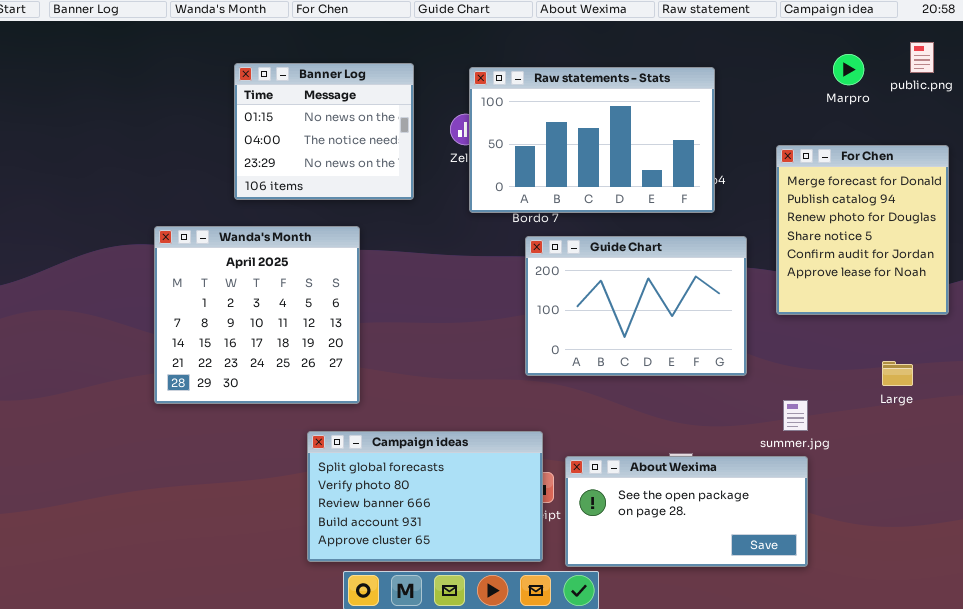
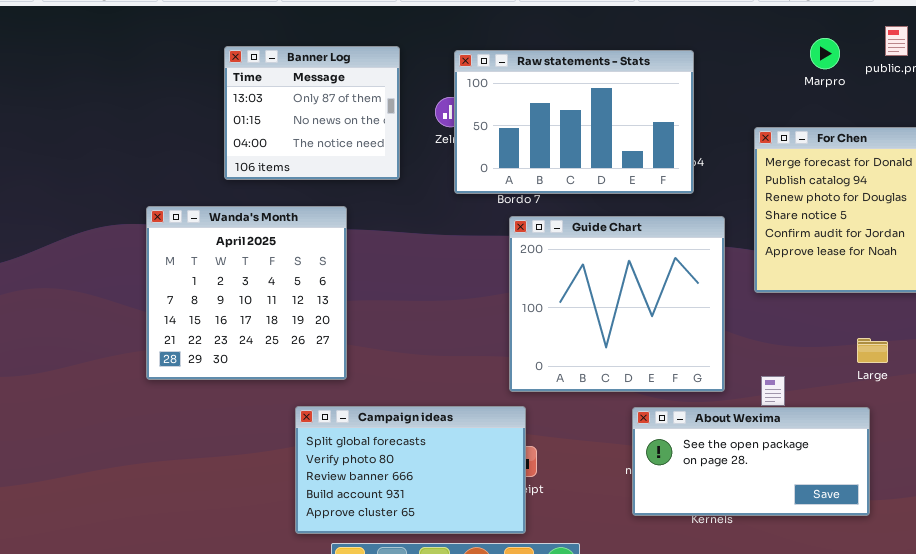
Banner Log: [234,63,414,200] -> [224,46,400,180], scrolled up 1 row
Guide Chart: [525,236,747,376] -> [509,216,725,392], resized
About Wexima: [565,456,808,567] -> [632,407,870,516], moved

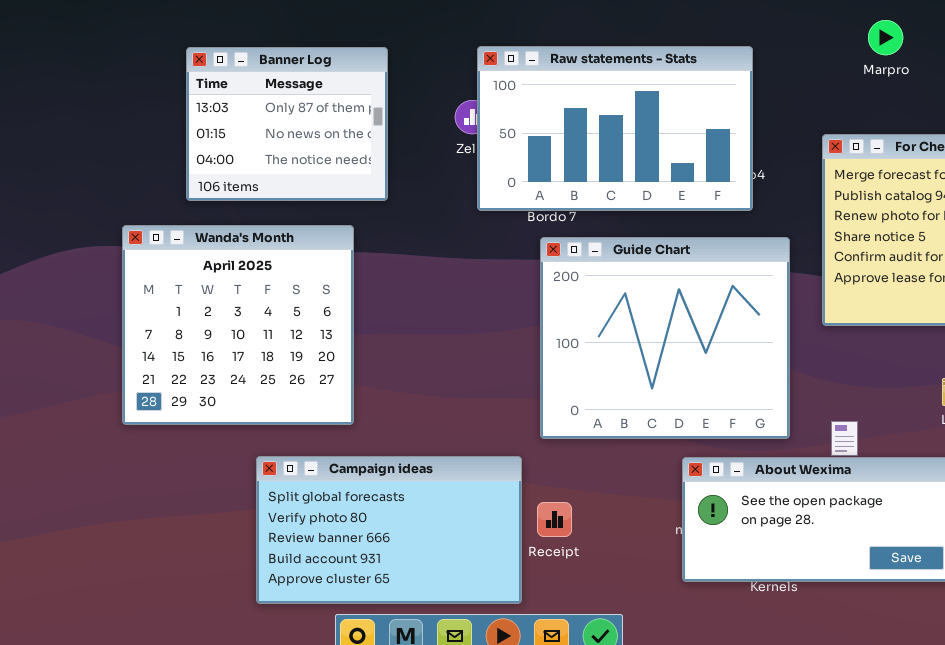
Marpro: [810,38,840,69] -> [868,20,903,55], moved
Banner Log: [224,46,400,180] -> [186,47,388,201], moved
Campaign ideas: [295,406,526,534] -> [256,456,522,604], moved

